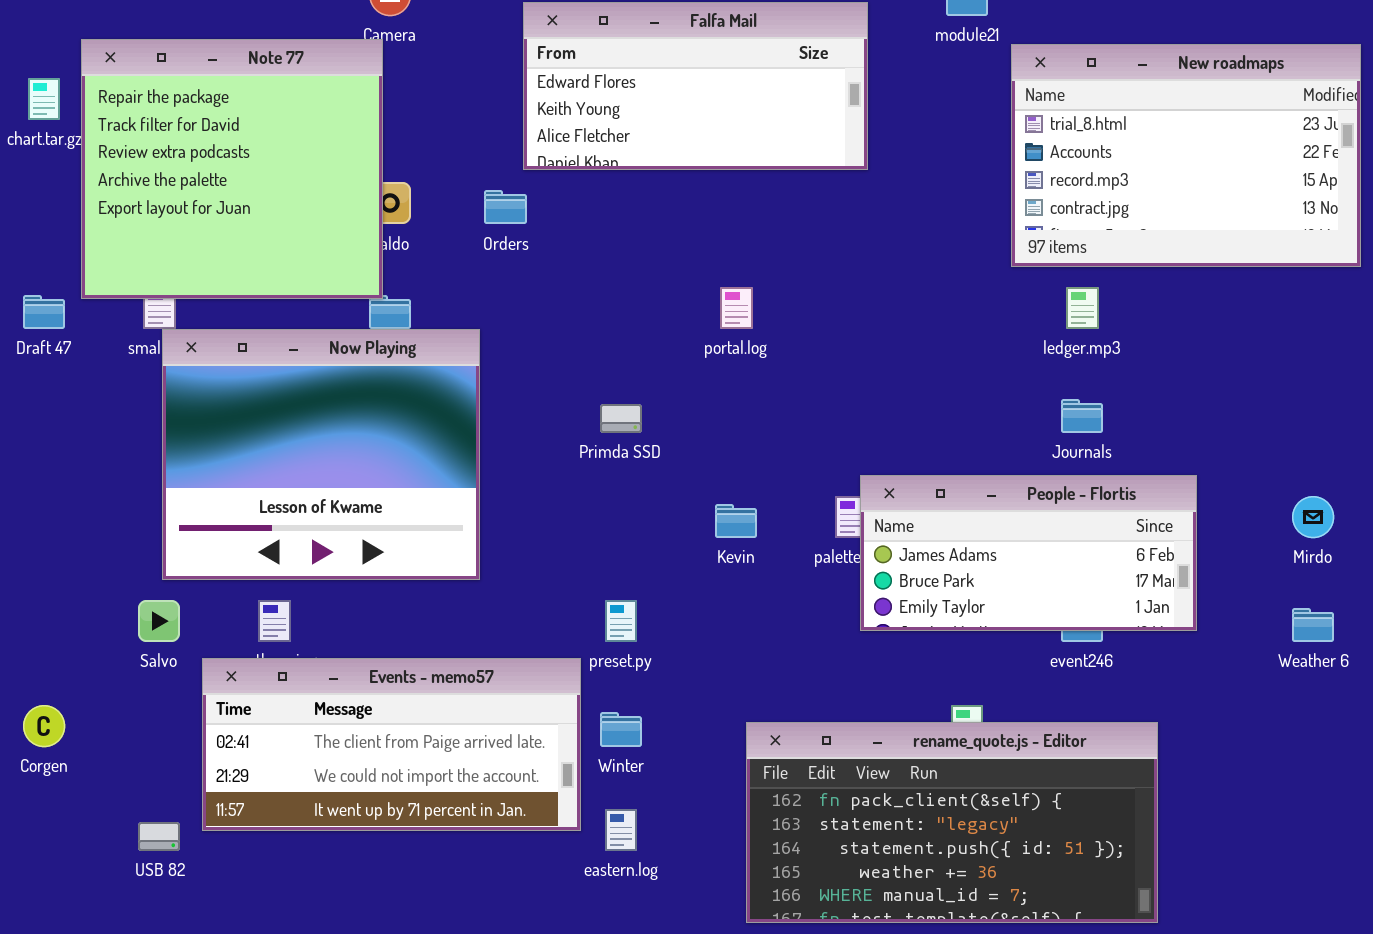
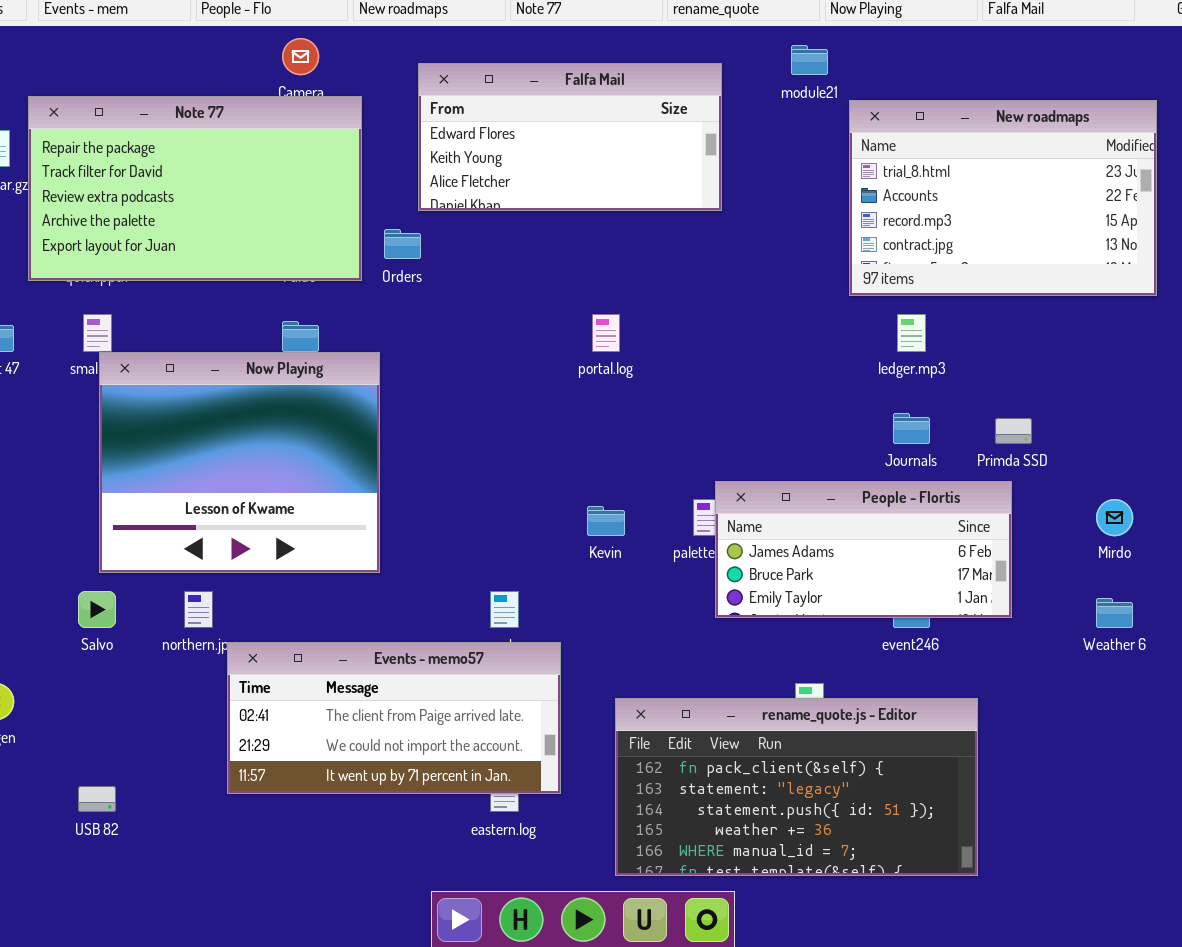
Note 77: [81,39,383,299] -> [28,96,362,281], resized
Primda SSD: [600,404,642,433] -> [995,418,1032,444], moved
Events - memo57: [202,658,581,831] -> [227,642,561,794], moved

